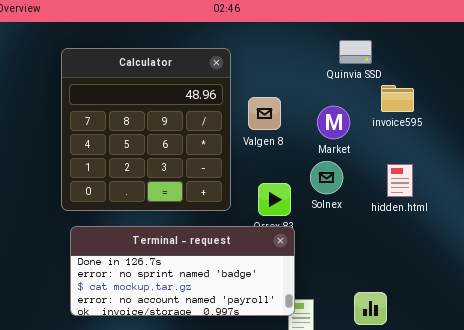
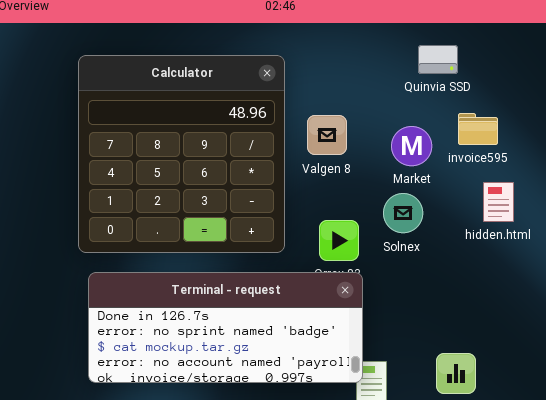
invoice595: [381,85,414,112] -> [458,113,498,145], moved
hidden.html: [387,164,413,197] -> [483,182,514,222], moved

